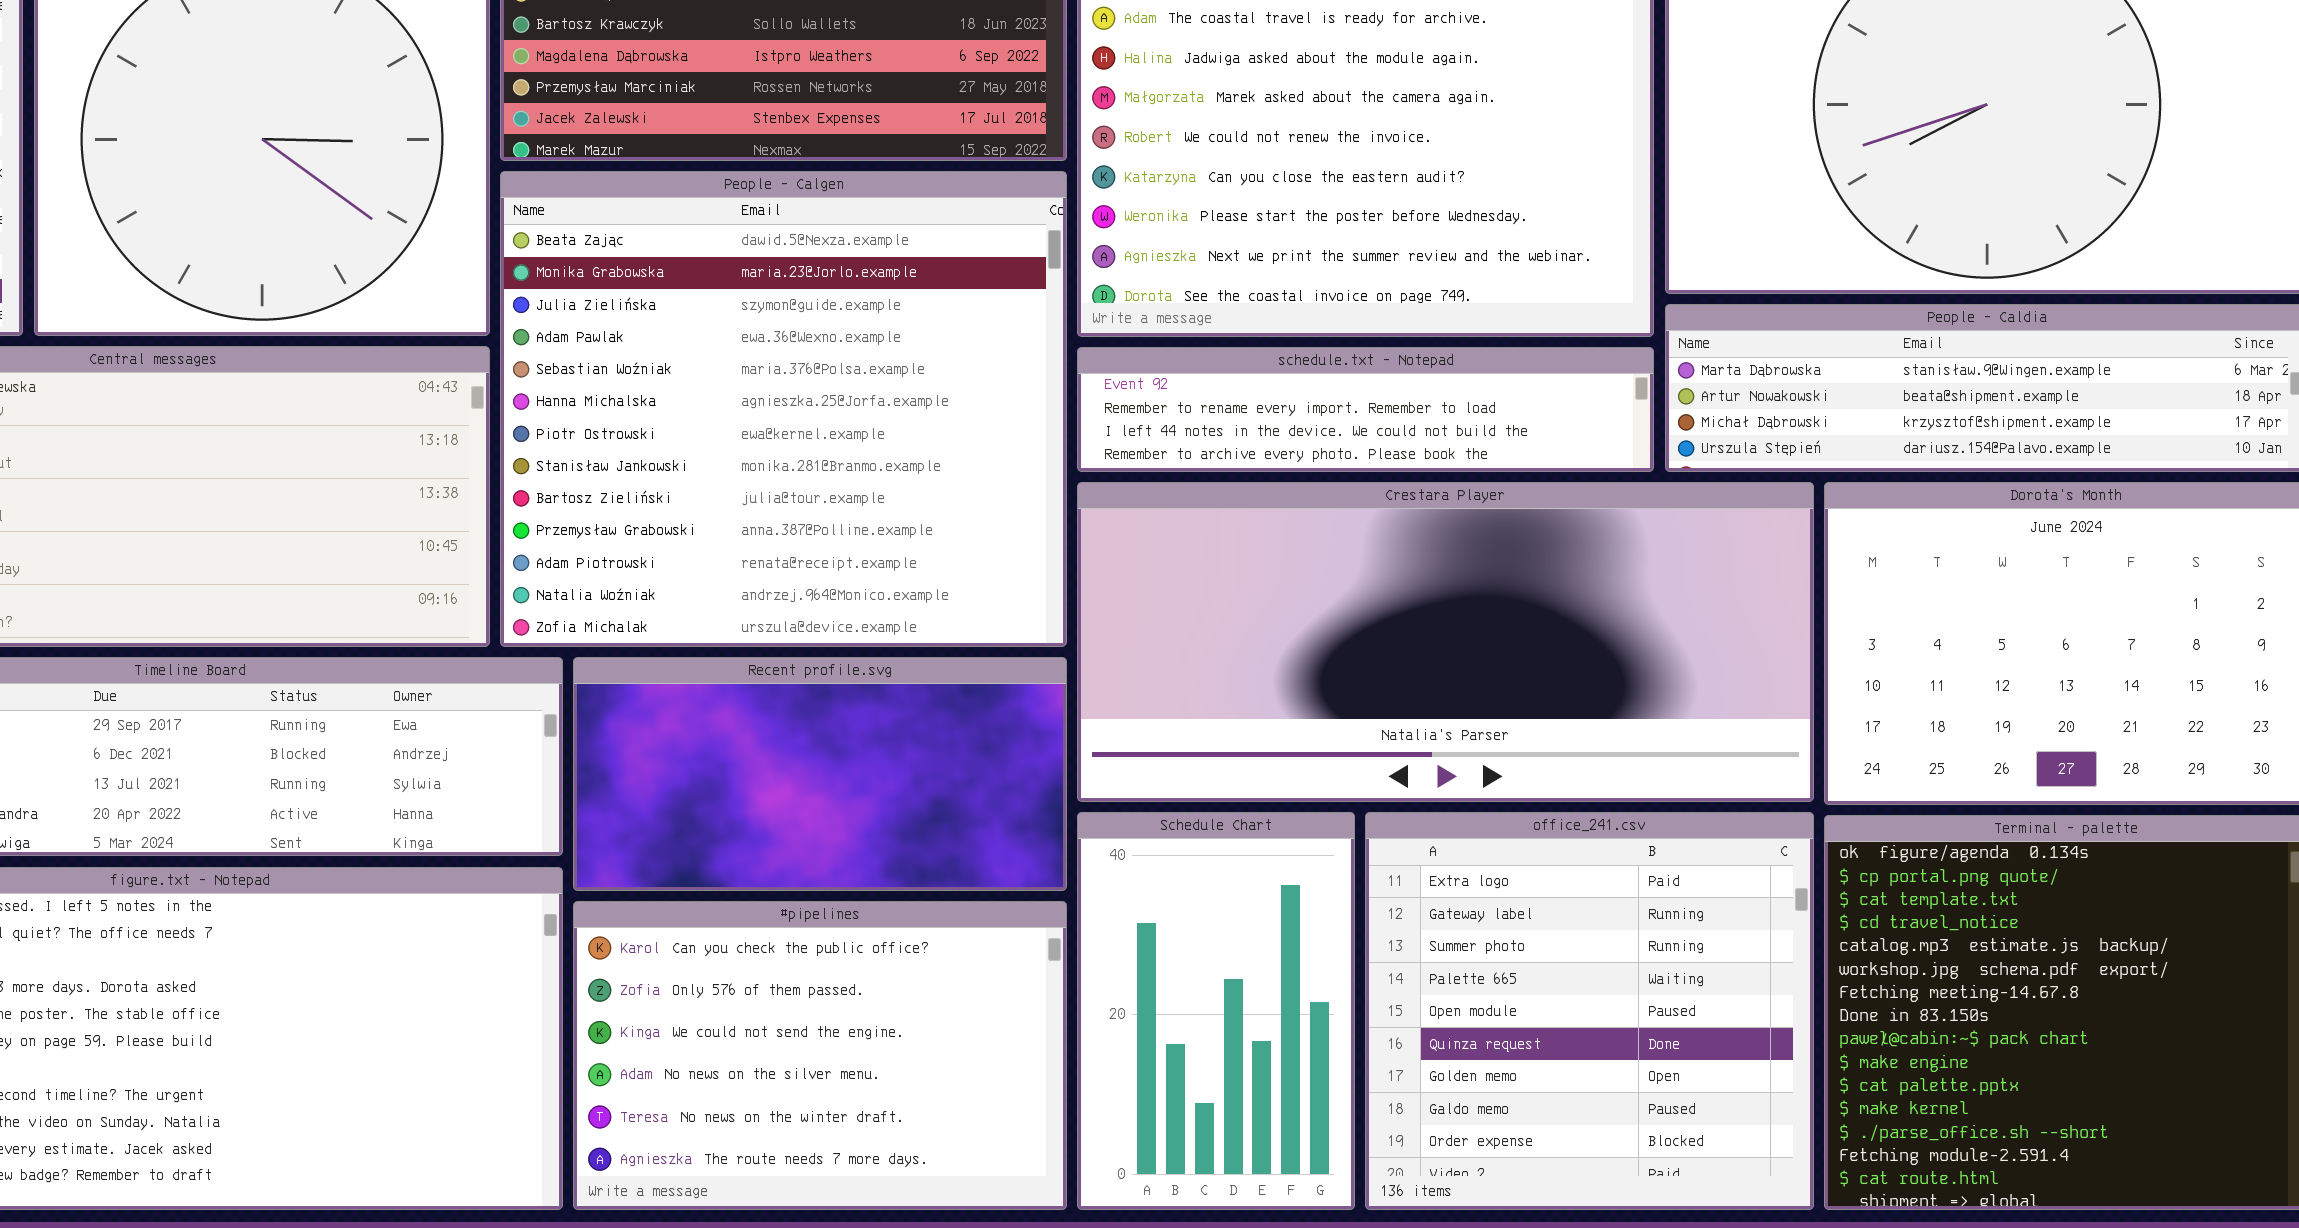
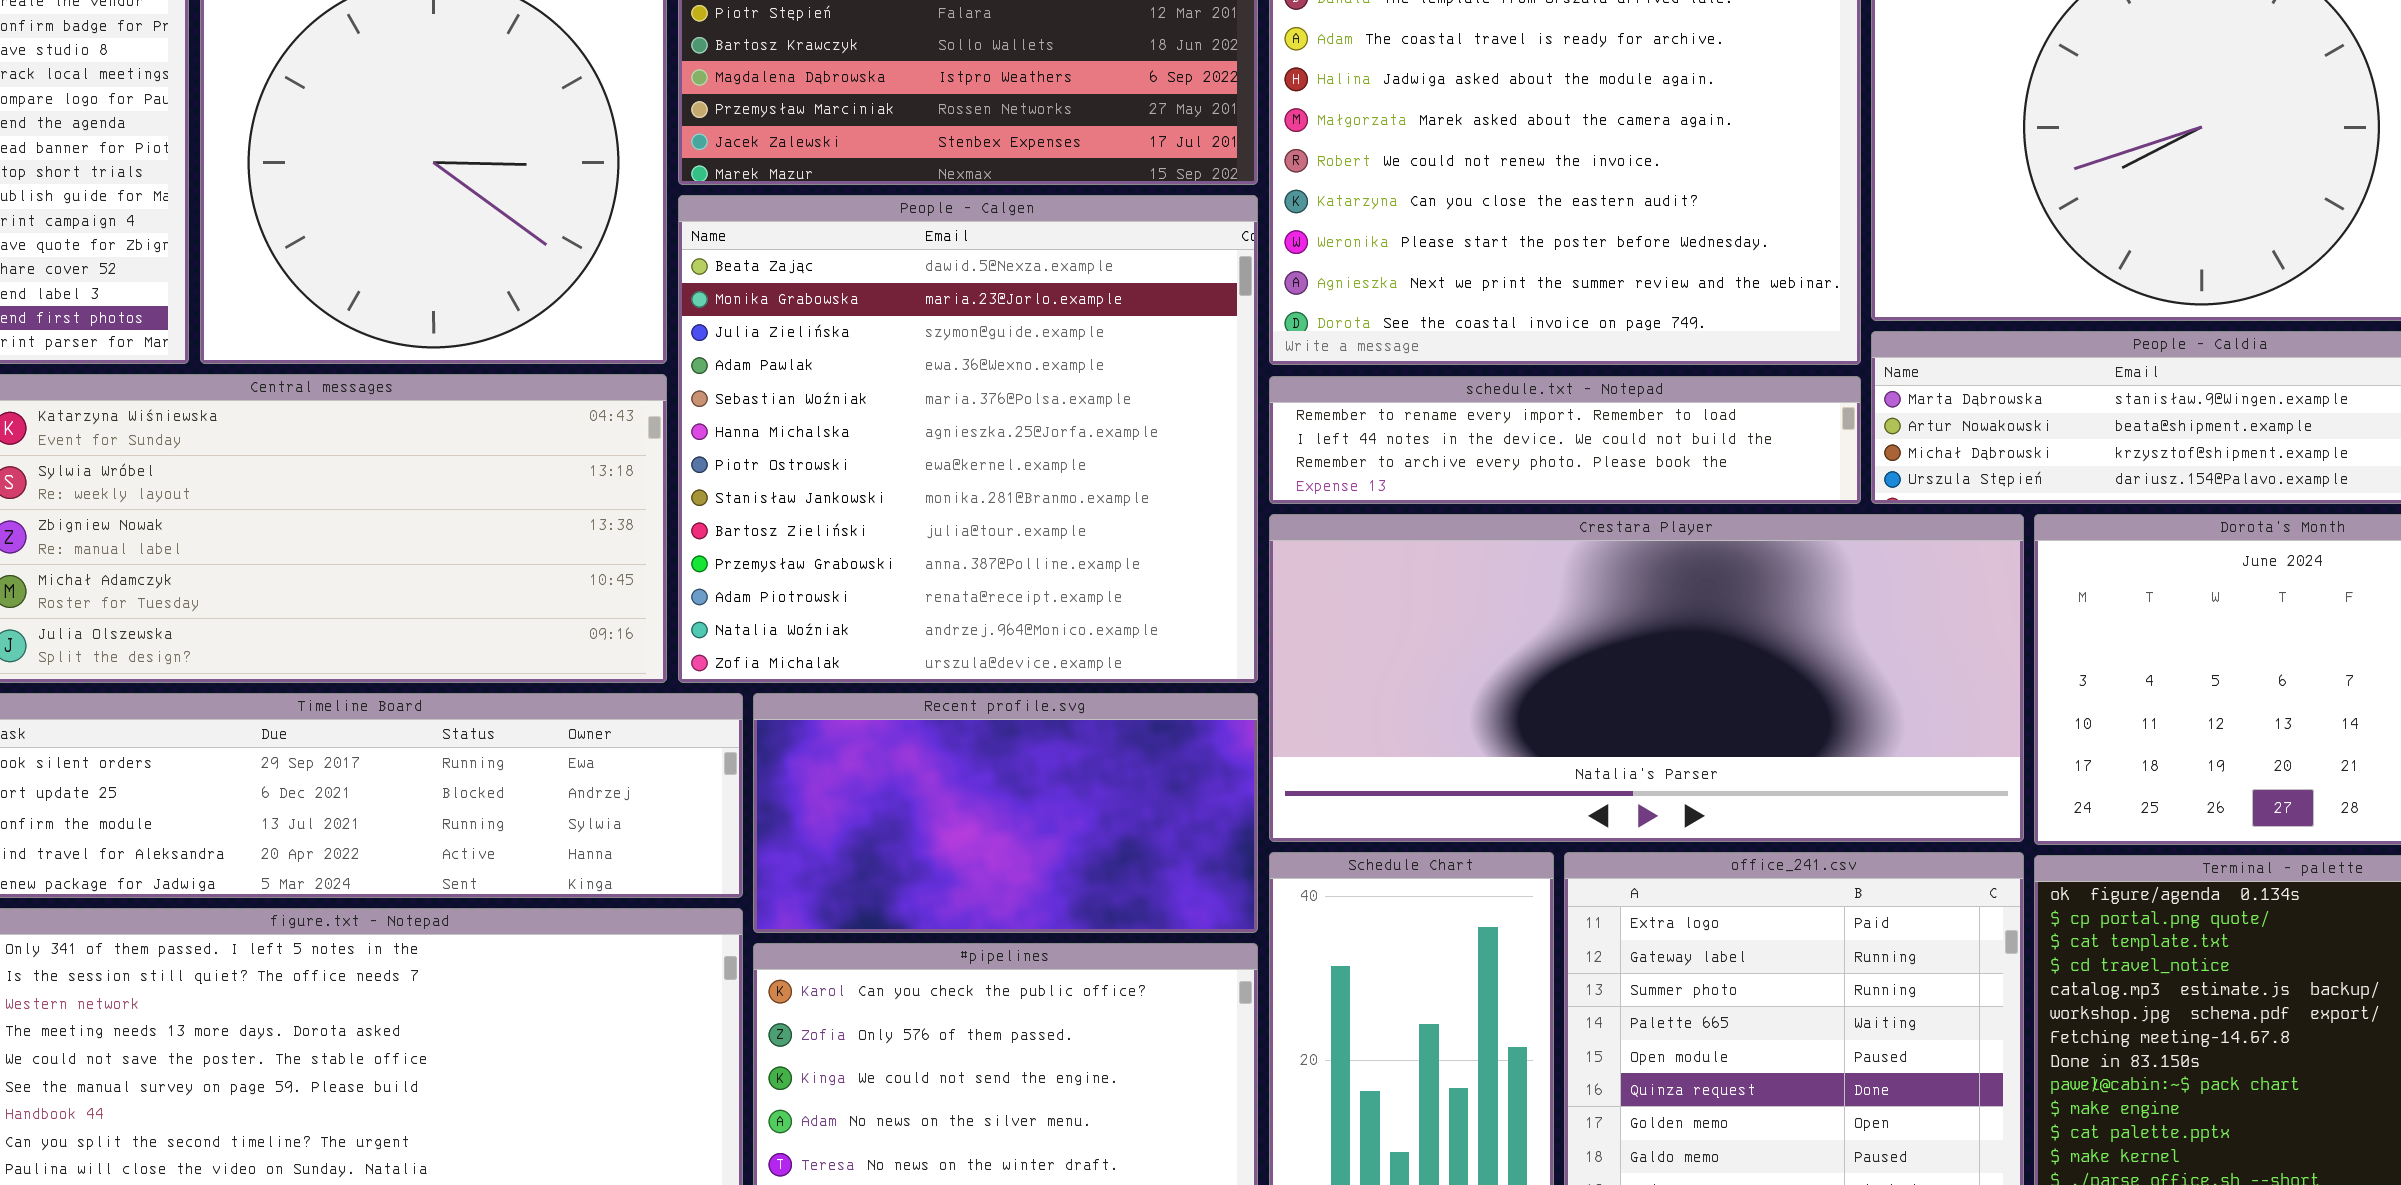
schedule.txt - Notepad: [1077,347,1654,472] -> [1269,376,1861,504], scrolled down 1 row

